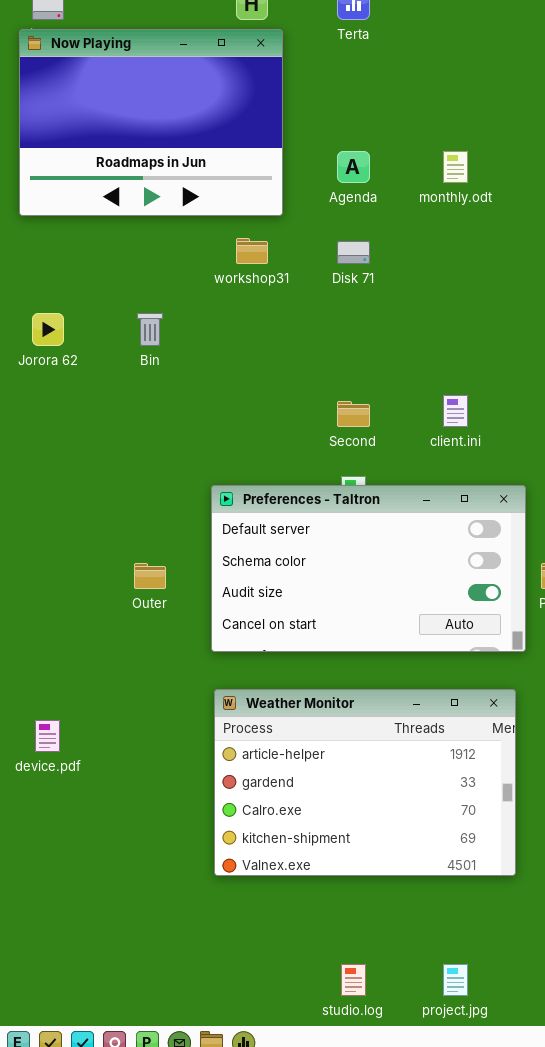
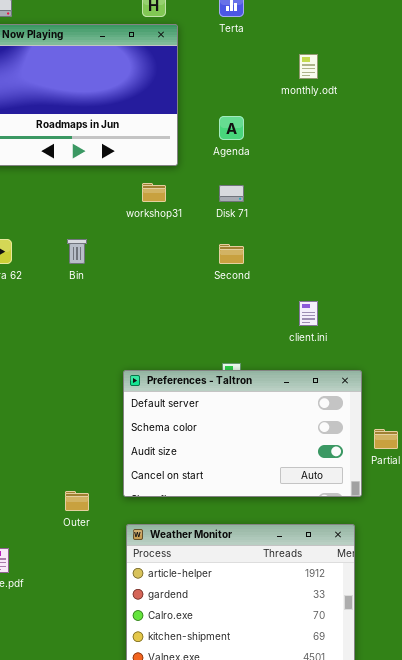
monthly.odt: [443,151,468,183] -> [299,54,318,79], moved
Second: [337,401,370,427] -> [219,244,244,264], moved
Outer: [134,563,166,589] -> [65,491,89,511], moved

